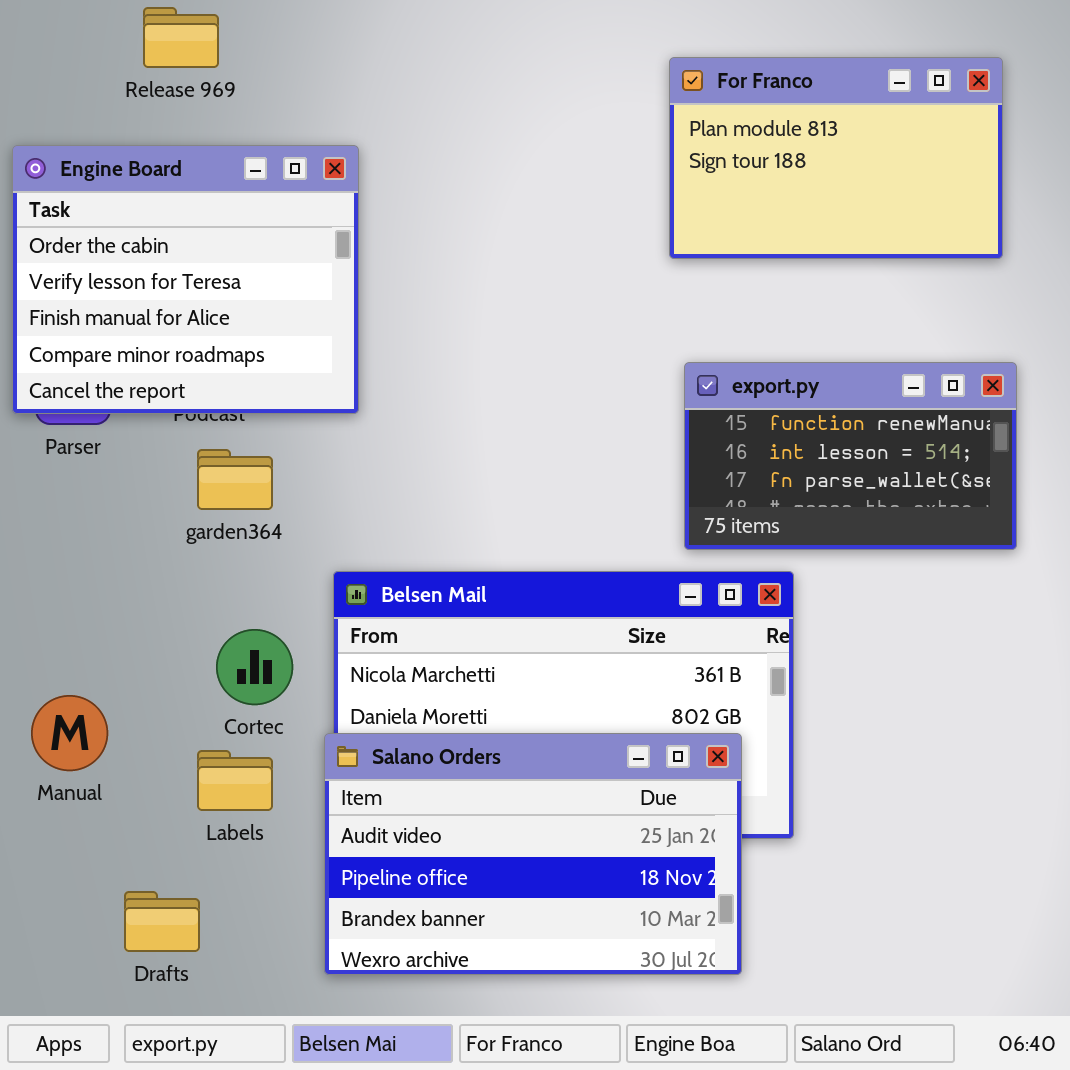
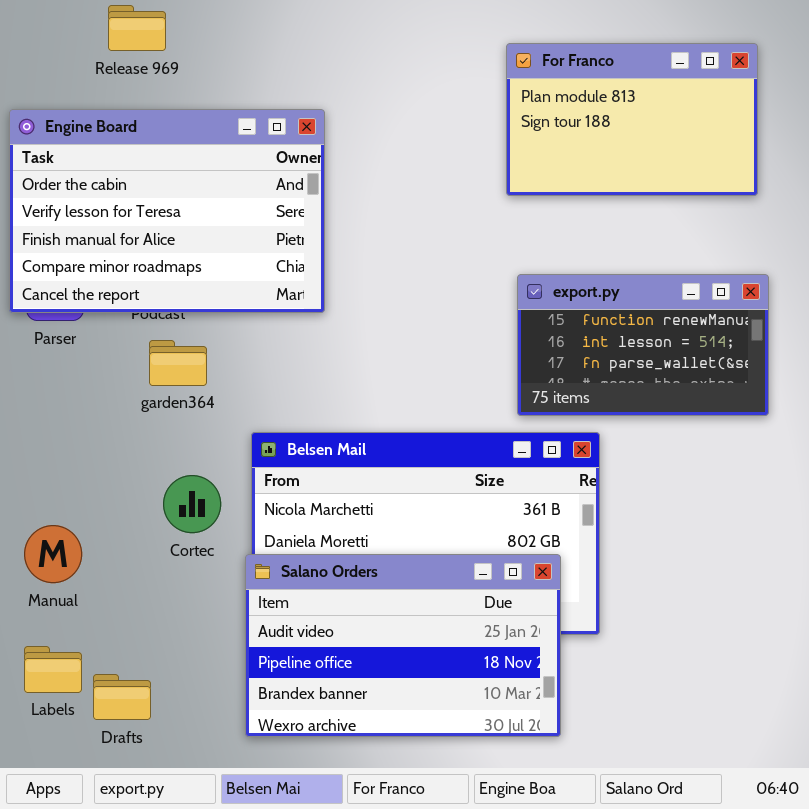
Engine Board: [12,145,359,414] -> [9,109,325,313], resized
Labels: [197,750,273,811] -> [24,646,82,693], moved

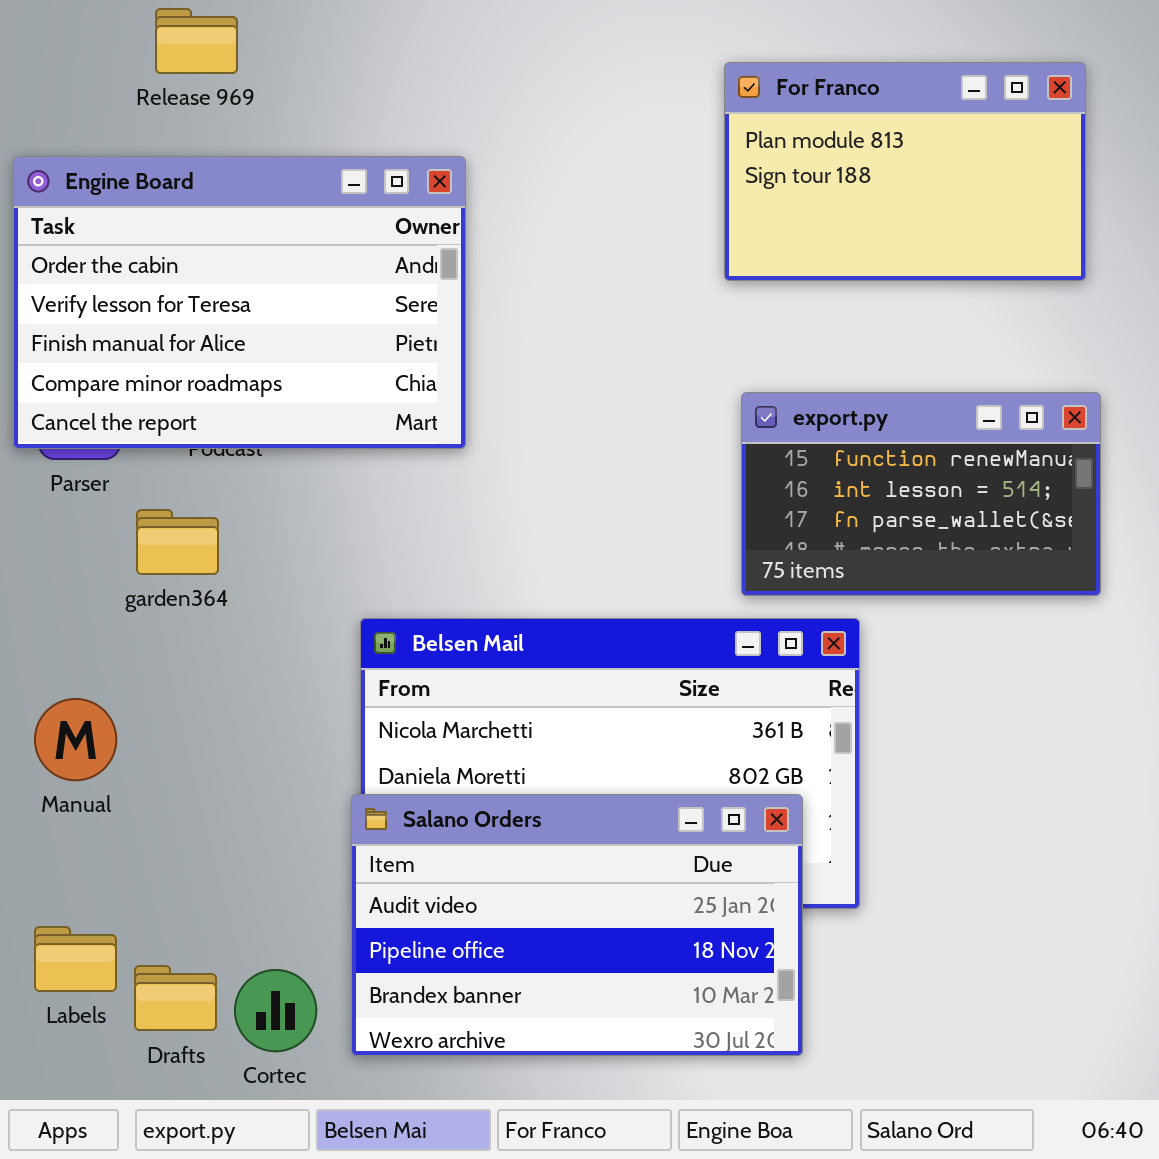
garden364: [149,340,207,386] -> [136,509,219,575], moved
Cortec: [163,475,221,533] -> [234,969,317,1052], moved
Manual: [24,525,82,583] -> [34,698,117,781], moved

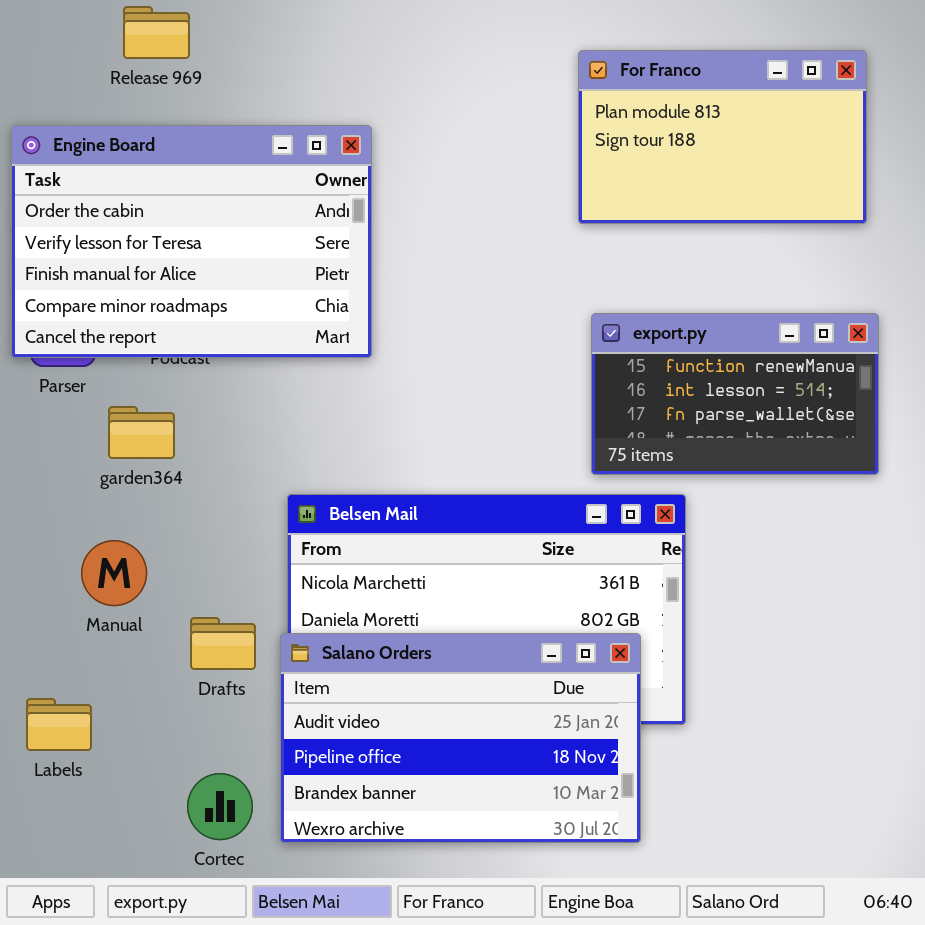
Manual: [34,698,117,781] -> [81,540,147,606], moved
Labels: [34,926,117,992] -> [26,698,92,751], moved
Drafts: [134,965,217,1031] -> [190,617,256,670], moved

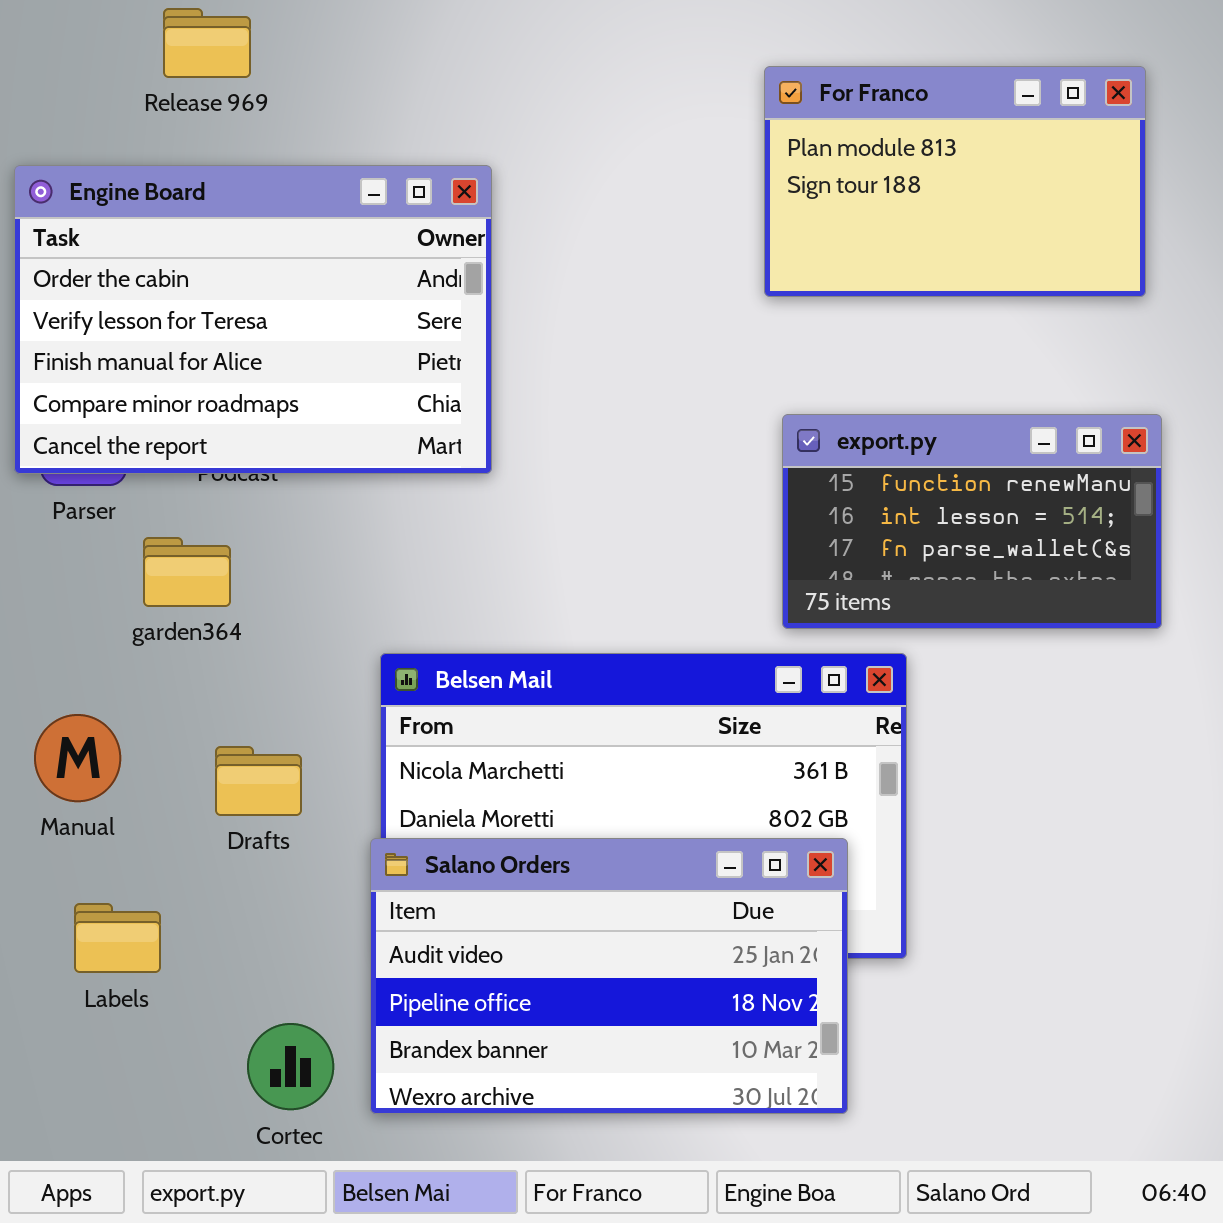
Manual: [81,540,147,606] -> [34,714,121,802], moved
Drafts: [190,617,256,670] -> [215,746,302,816], moved
Labels: [26,698,92,751] -> [74,903,161,973], moved

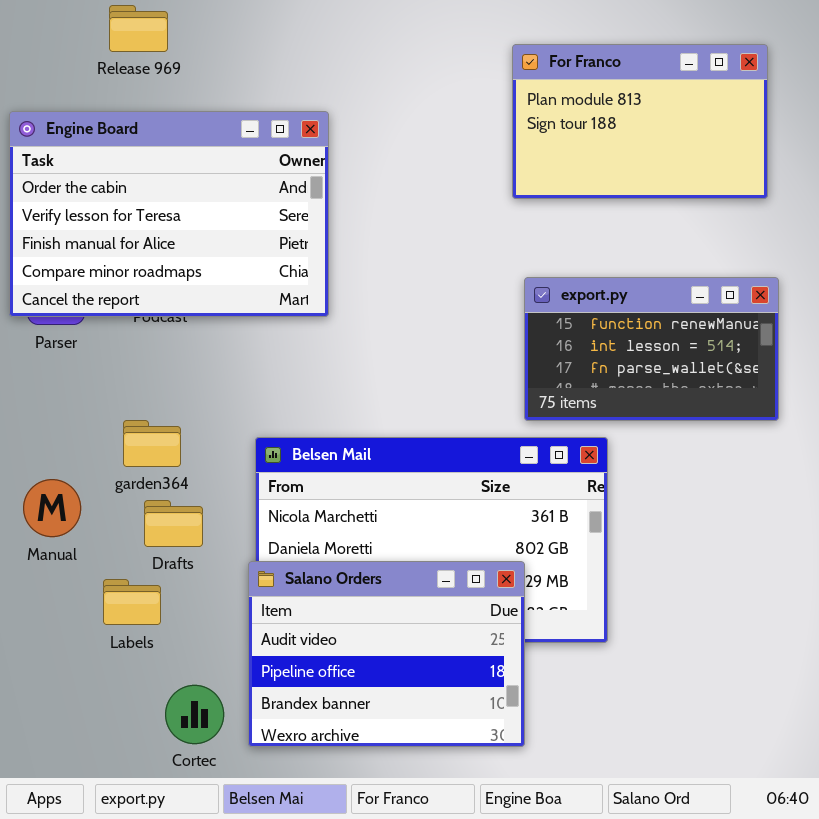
garden364: [143,537,231,607] -> [123,420,181,467], moved
Salano Orders: [370,838,848,1114] -> [248,561,525,747], resized
Labels: [74,903,161,973] -> [103,579,161,625], moved

